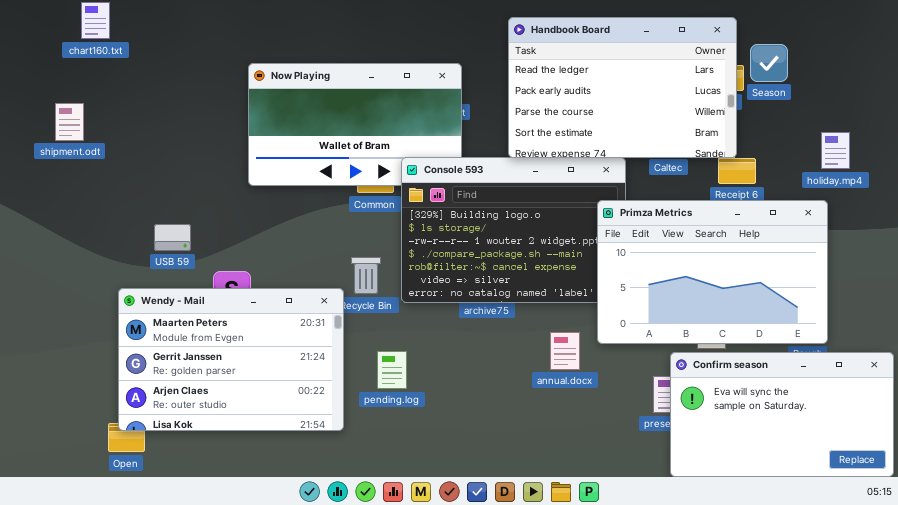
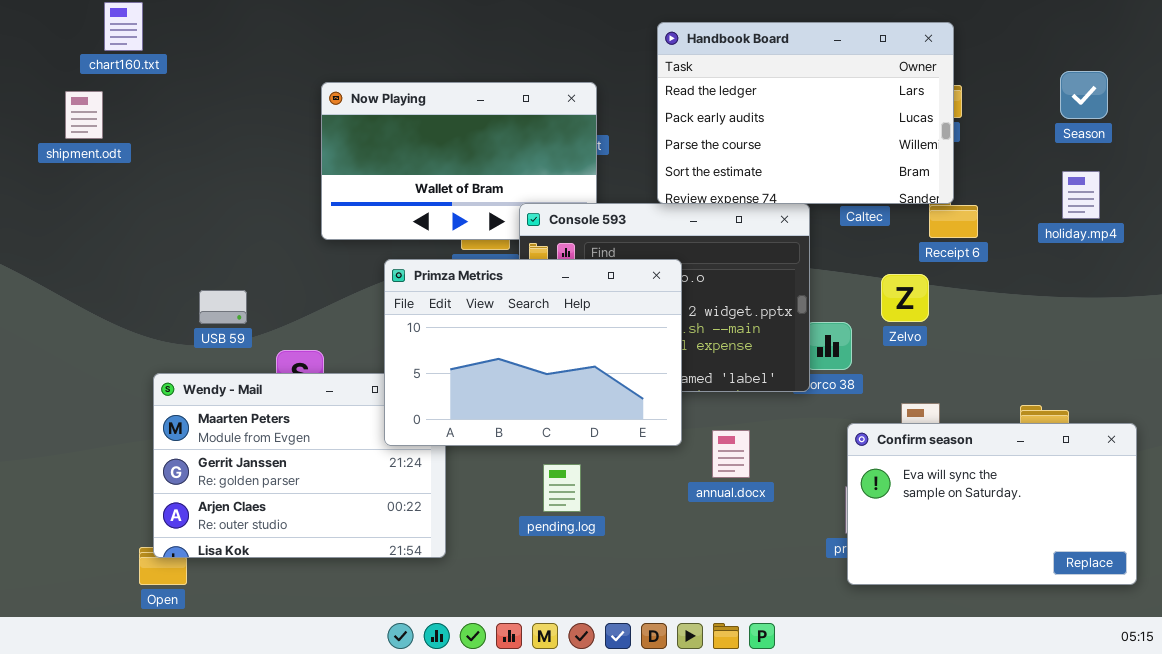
Season: [750,44,788,82] -> [1060,71,1108,119], moved
shipment.odt: [55,103,84,141] -> [65,91,103,139], moved
Primza Metrics: [597,200,828,344] -> [384,259,682,446], moved
pending.log: [377,351,407,389] -> [543,464,581,512], moved
Confirm season: [670,352,894,477] -> [847,423,1137,585], moved

